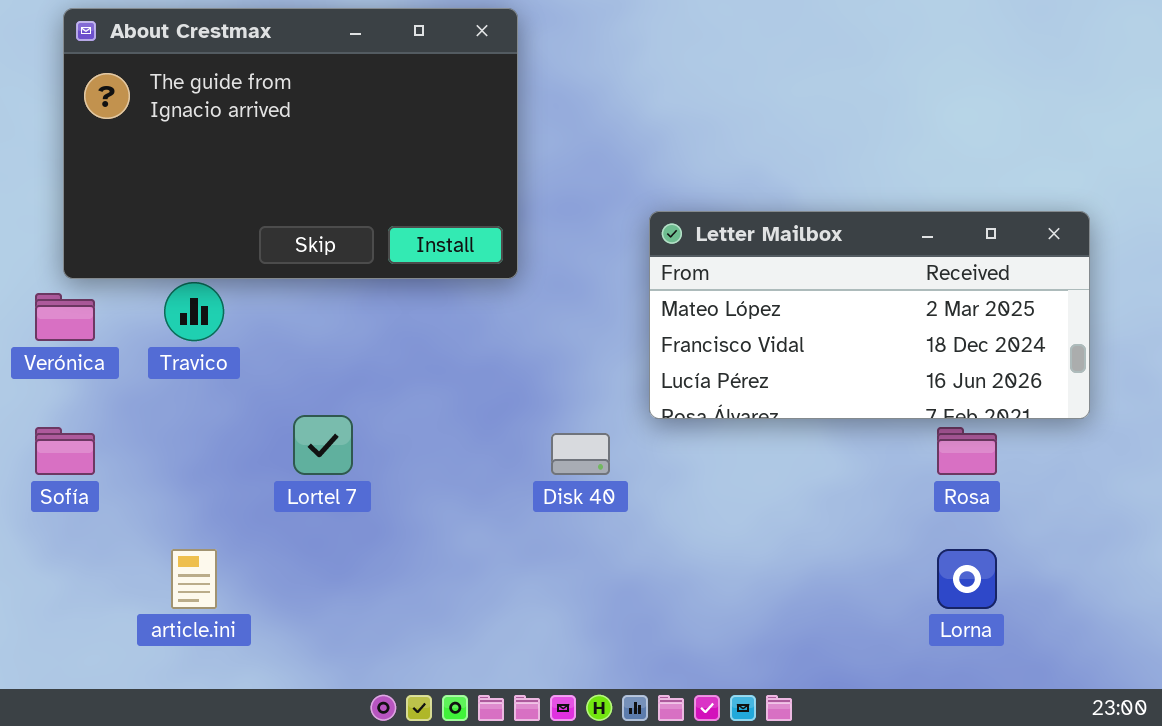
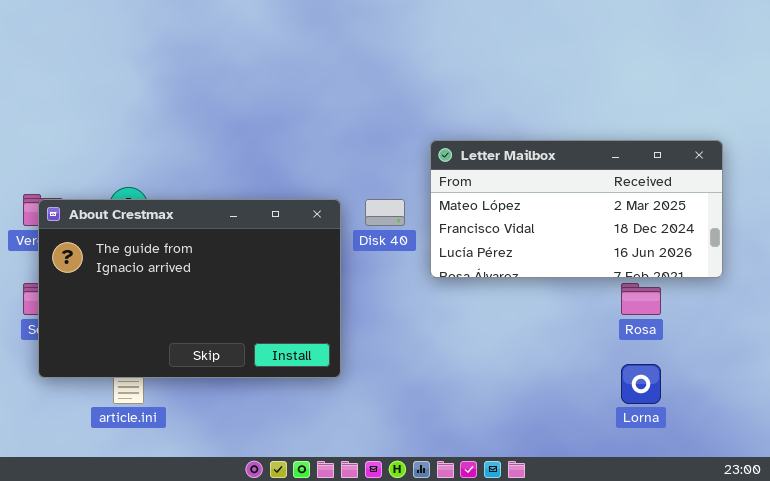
About Crestmax: [63,8,518,279] -> [38,199,341,378], moved
Disk 40: [551,433,610,475] -> [365,199,405,226], moved

